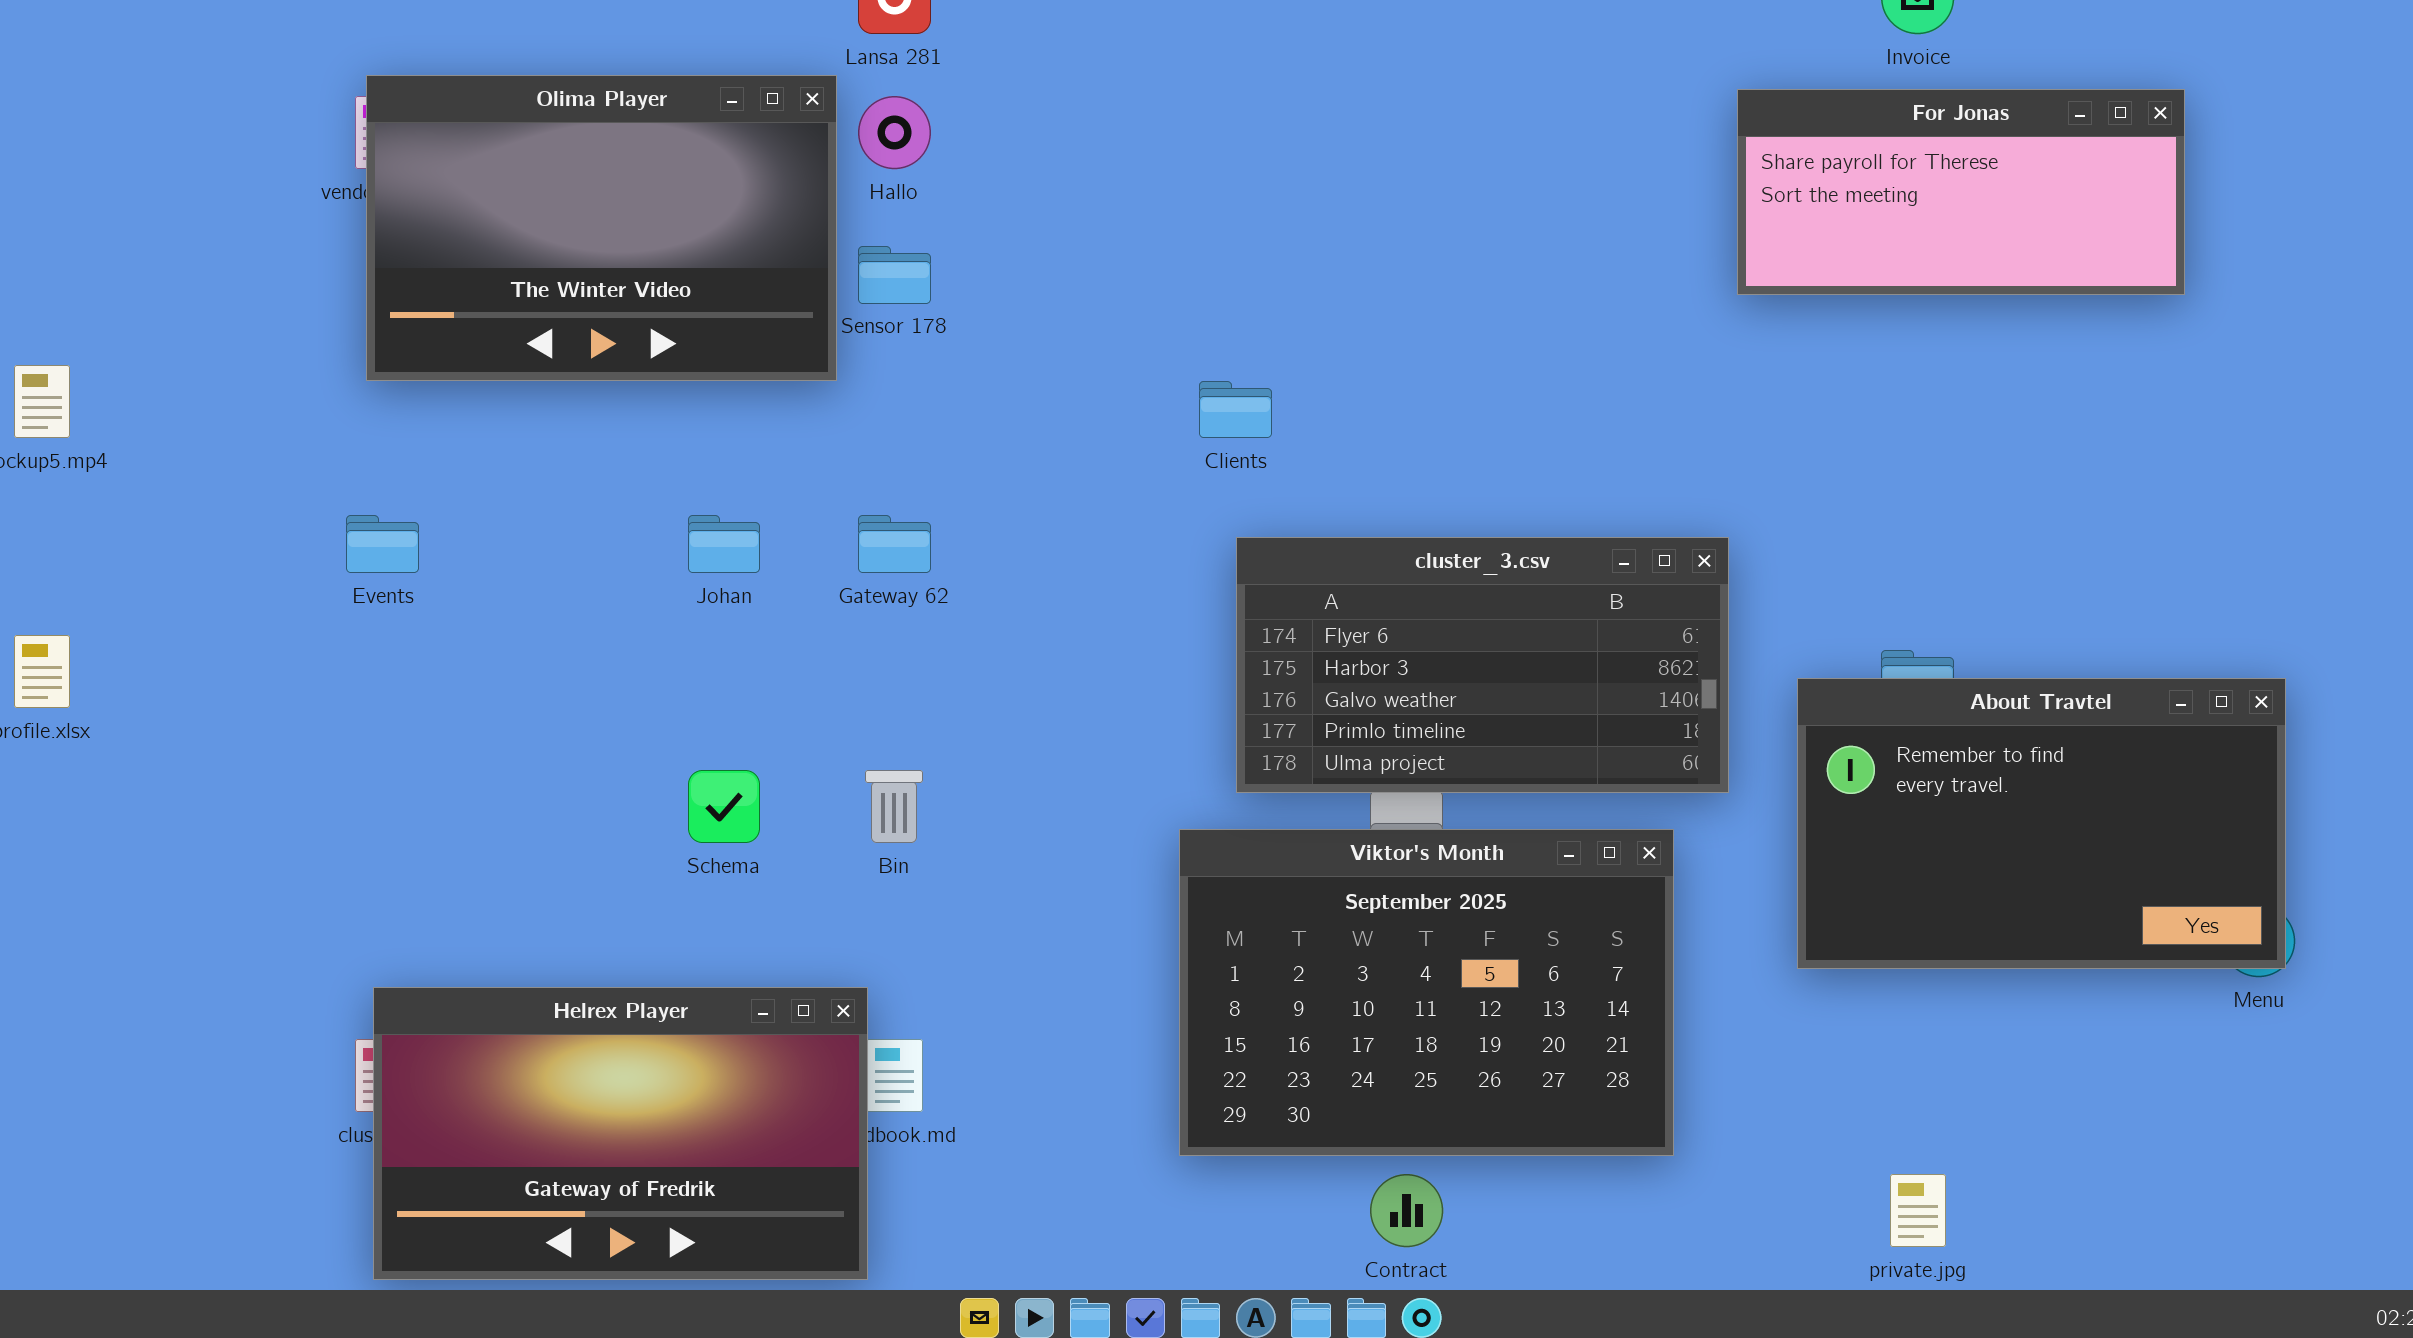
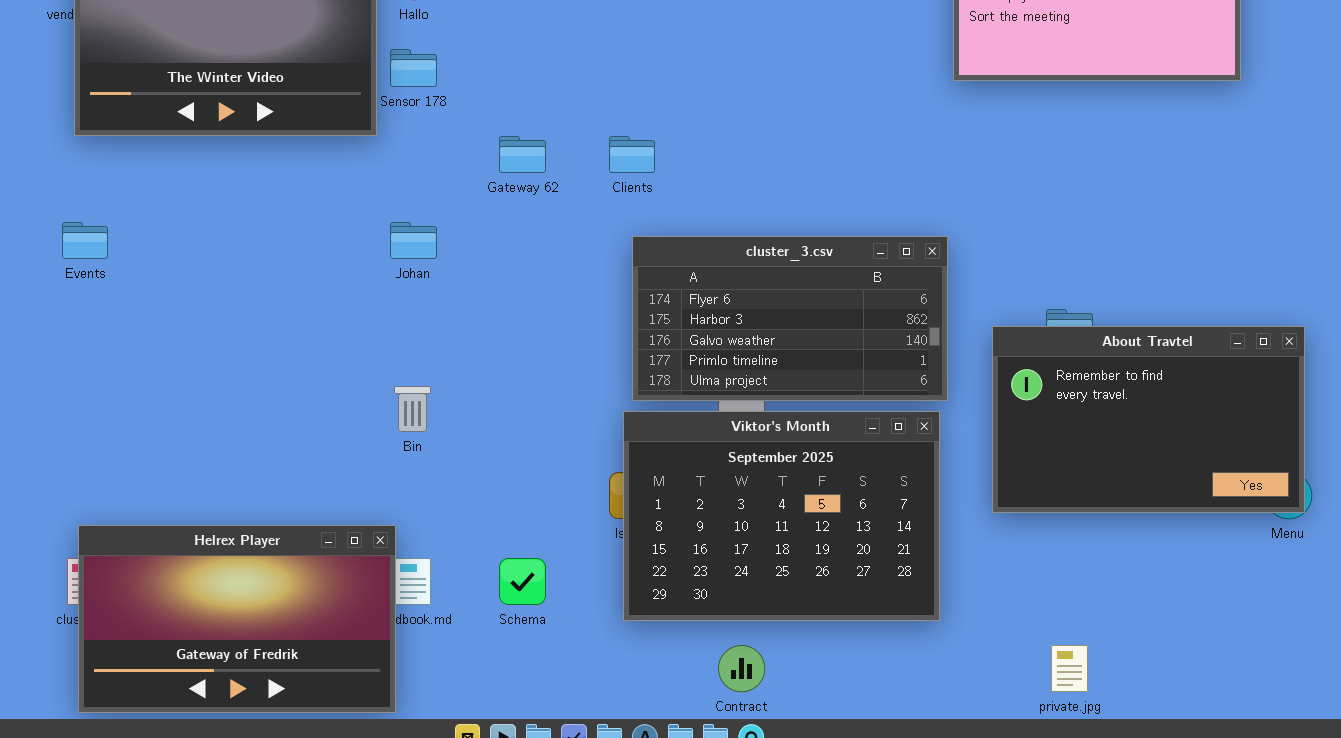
Johan: [688,515,760,573] -> [390,222,437,259], moved
Gateway 62: [858,515,931,573] -> [499,136,546,173], moved
Schema: [688,770,760,843] -> [499,558,546,605], moved
Viktor's Month: [1179,829,1674,1156] -> [623,411,940,621], moved

